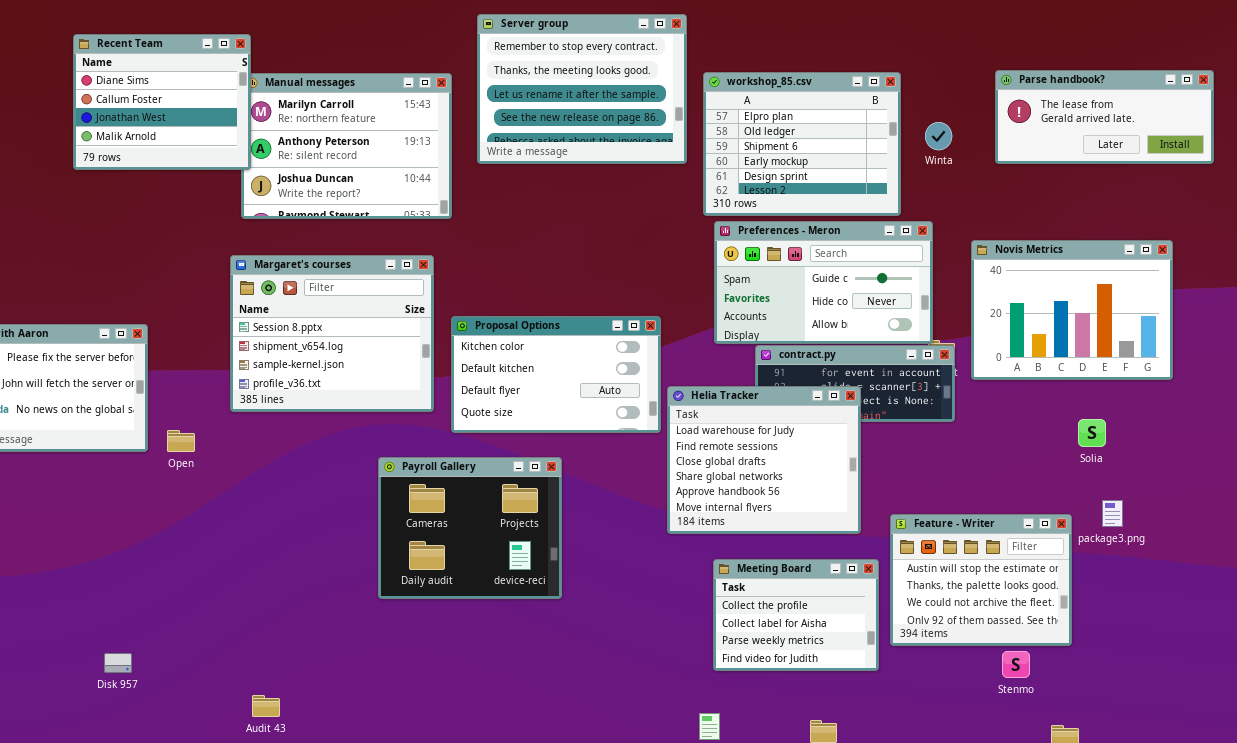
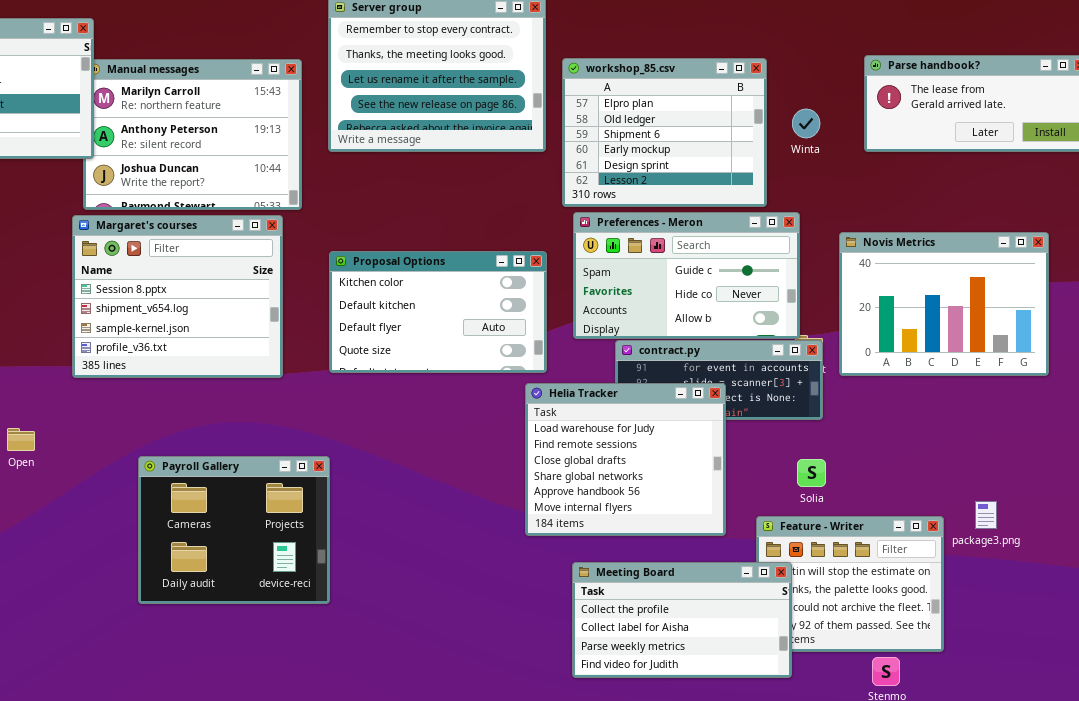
Margaret's courses: [230,255,434,412] -> [72,215,283,378], moved
Proposal Options: [451,316,661,433] -> [329,251,547,373], moved
Solia: [1078,419,1106,447] -> [797,459,826,487], moved
Payroll Gallery: [378,457,562,599] -> [138,456,330,604], moved
Meeting Board: [713,559,879,671] -> [572,562,792,678], resized

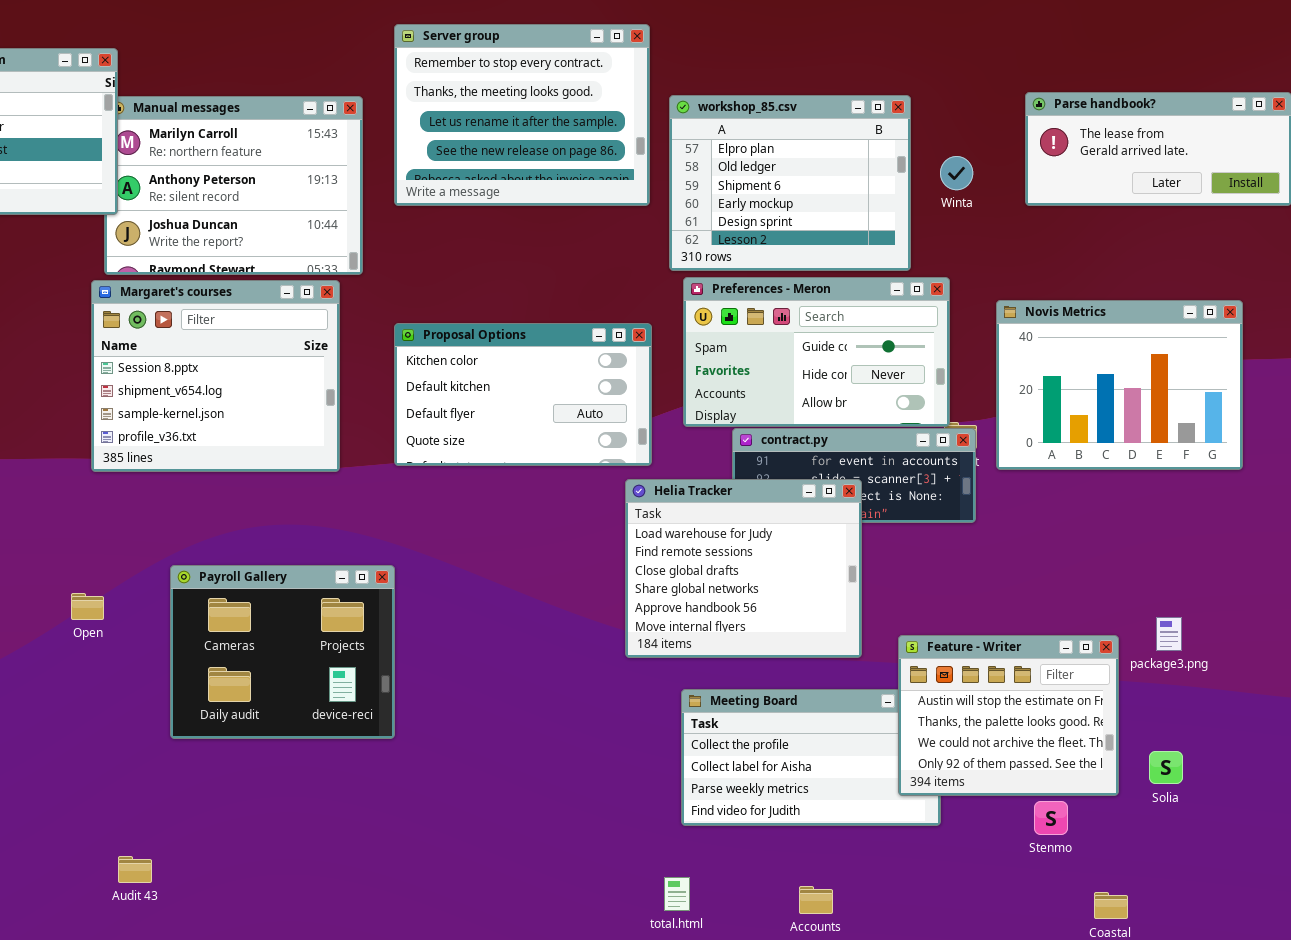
Open: [7,428,35,451] -> [71,593,104,620], moved
Solia: [797,459,826,487] -> [1149,751,1183,784], moved
Feature - Writer: [756,516,944,652] -> [898,635,1119,796], raised

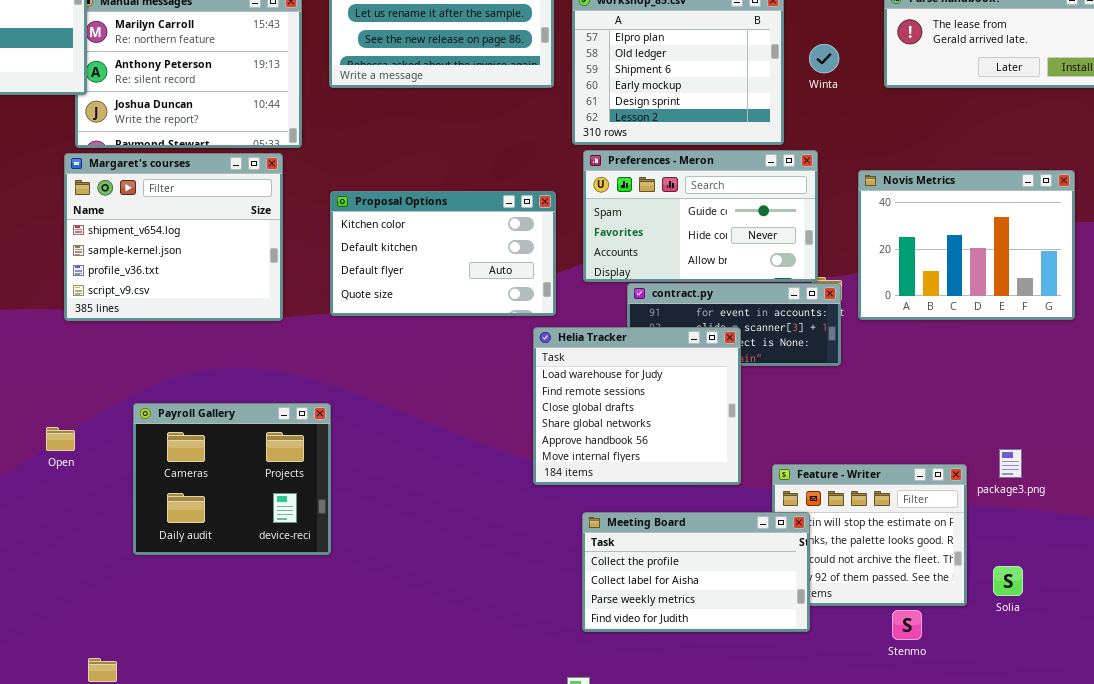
Margaret's courses: [91,280,340,472] -> [64,153,283,321], scrolled down 1 row
Meeting Board: [681,689,941,826] -> [582,512,810,632], raised

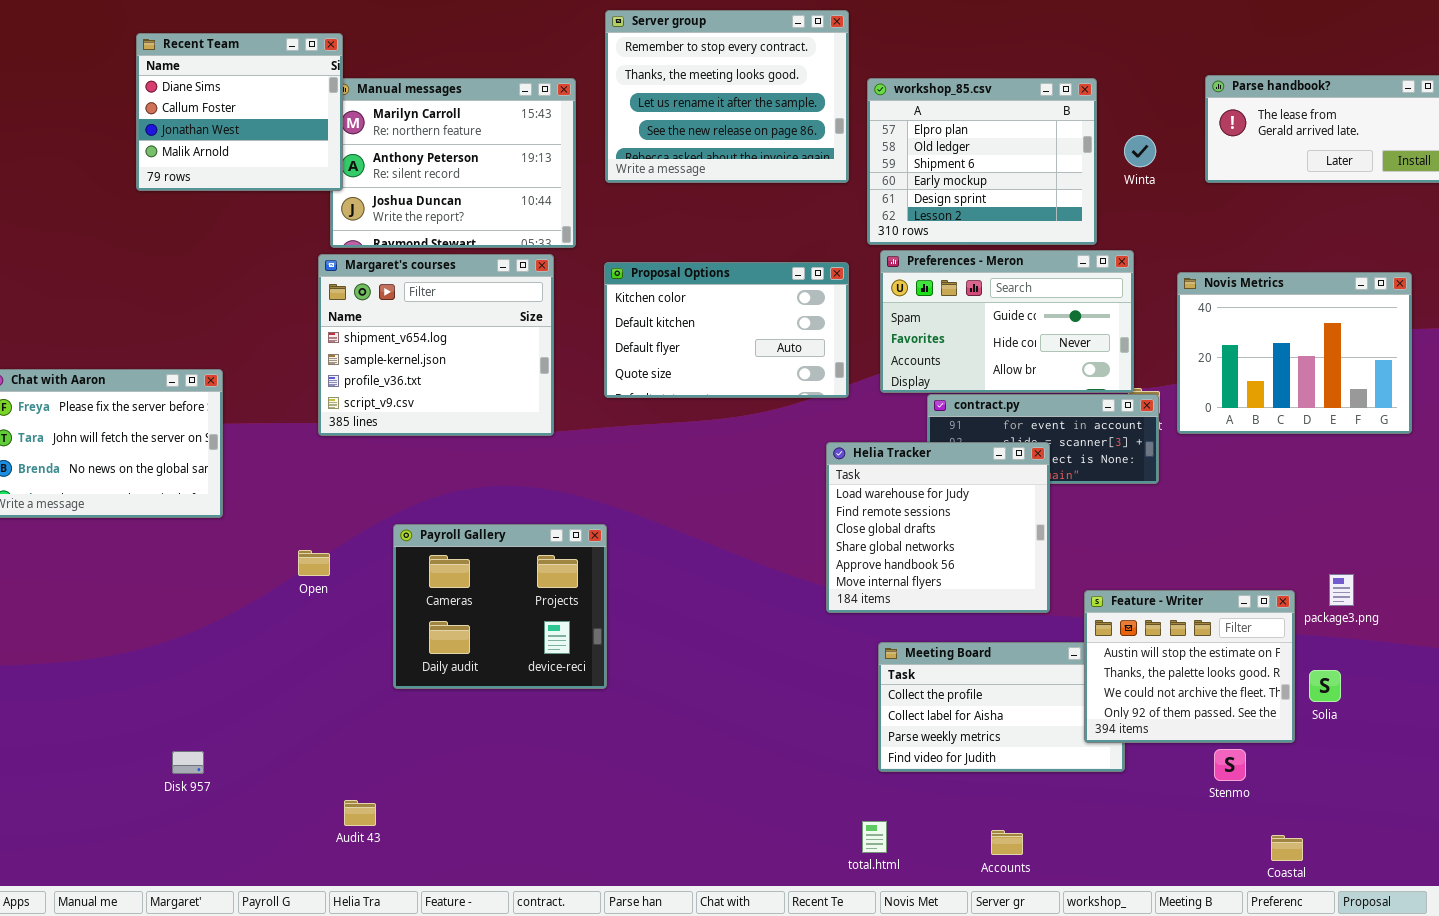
Proposal Options: [330,191,556,316] -> [604,262,849,398], moved
Feature - Writer: [772,464,967,606] -> [1084,590,1295,743], raised
Solia: [993,566,1023,596] -> [1309,670,1341,702], moved

